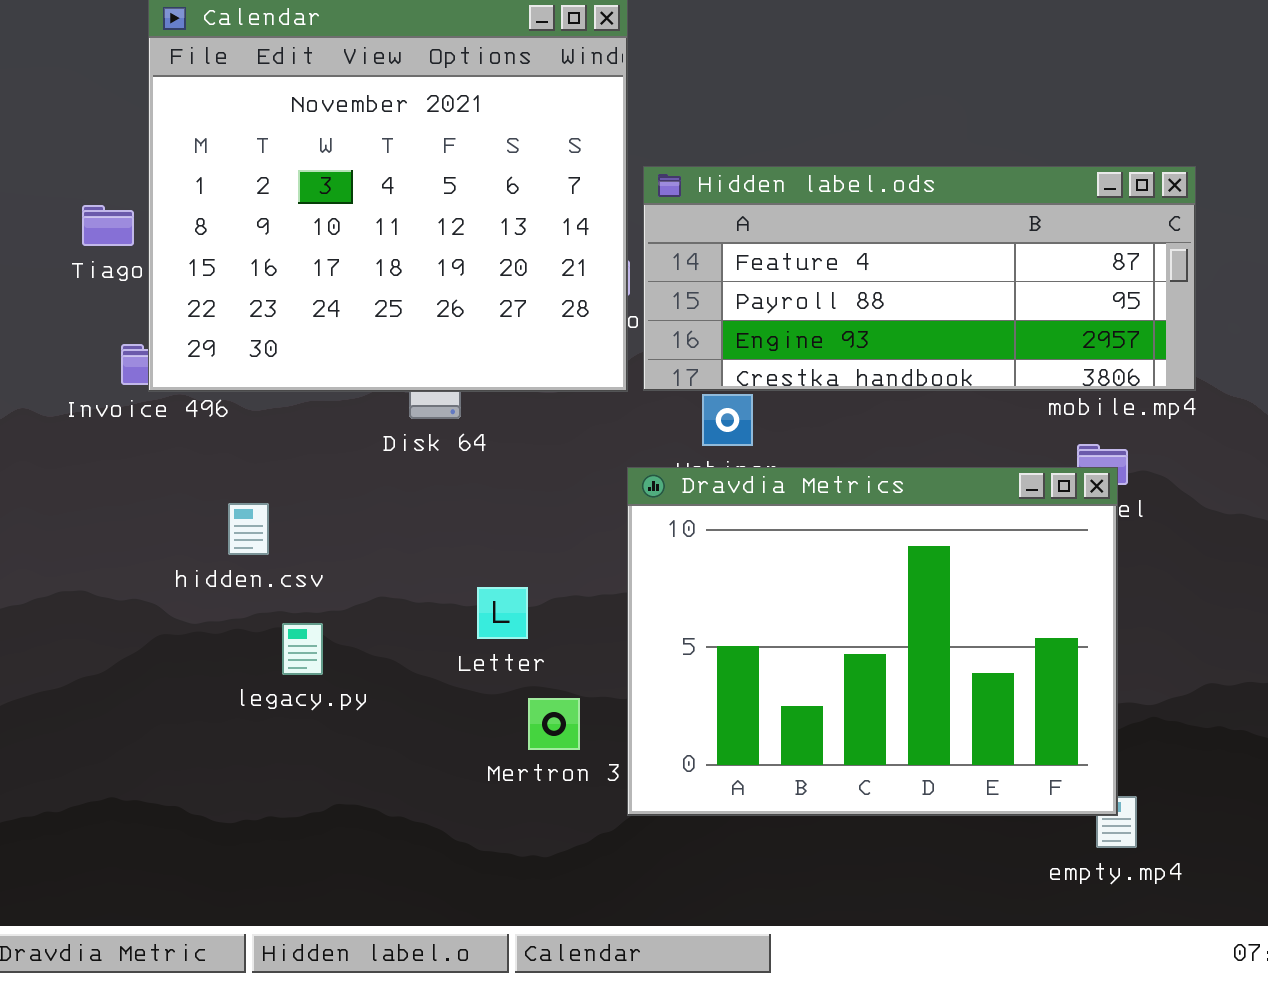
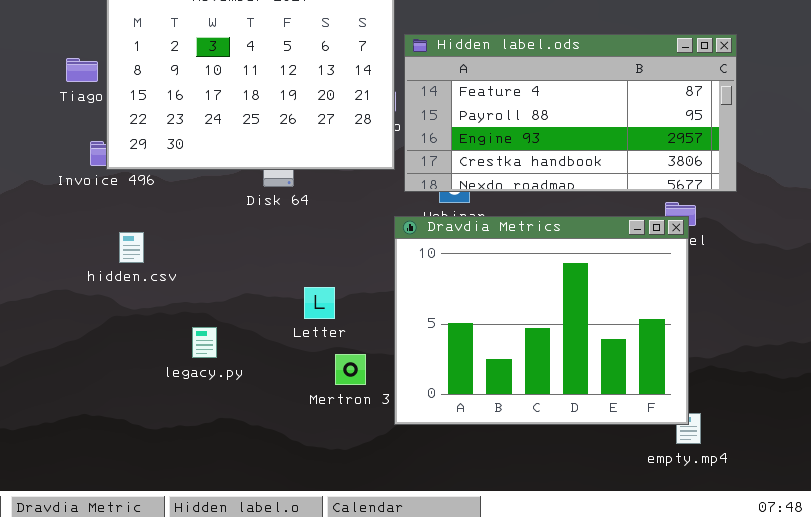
Hidden label.ods: [643,166,1196,391] -> [404,34,737,192], resized
hidden.csv: [228,503,269,555] -> [119,232,144,263], moved
legacy.py: [282,623,323,675] -> [192,327,217,358], moved

